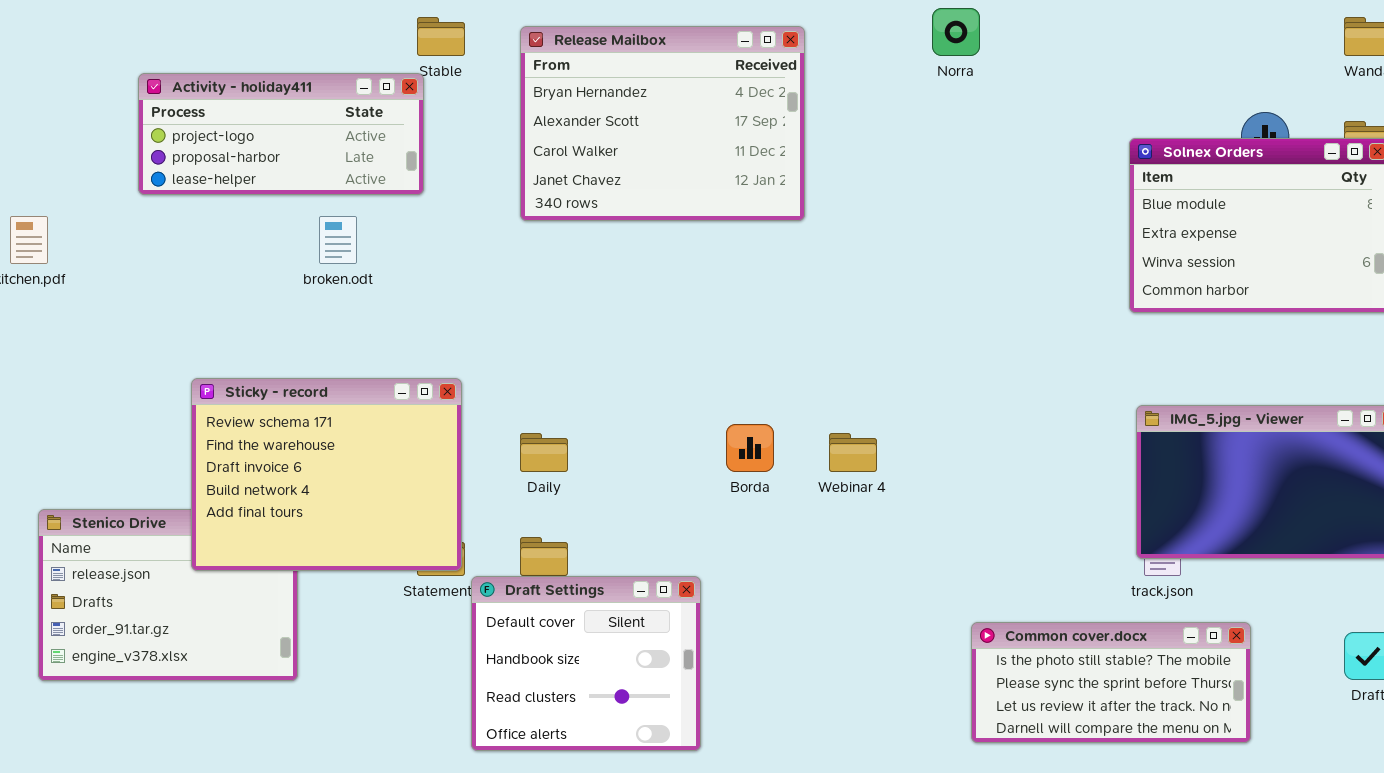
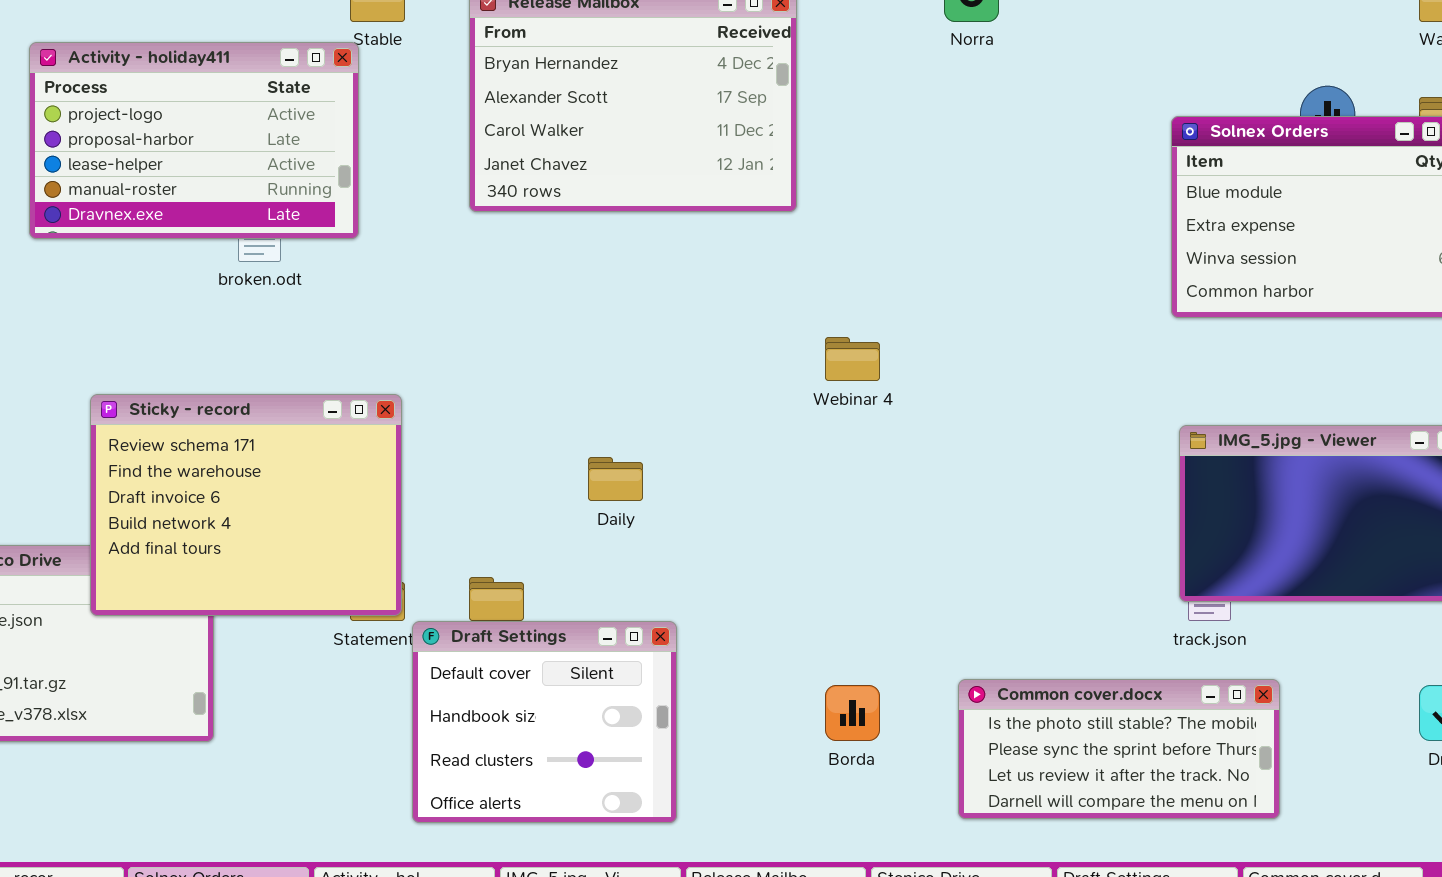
Activity - holiday411: [138,73,424,195] -> [29,42,359,239], resized
Borda: [726,424,774,472] -> [825,685,880,741], moved
Daily: [520,433,568,472] -> [588,457,643,501], moved
Webinar 4: [829,433,877,472] -> [825,337,880,381], moved
Common cover.docx: [971,622,1251,743] -> [958,679,1280,819], moved

